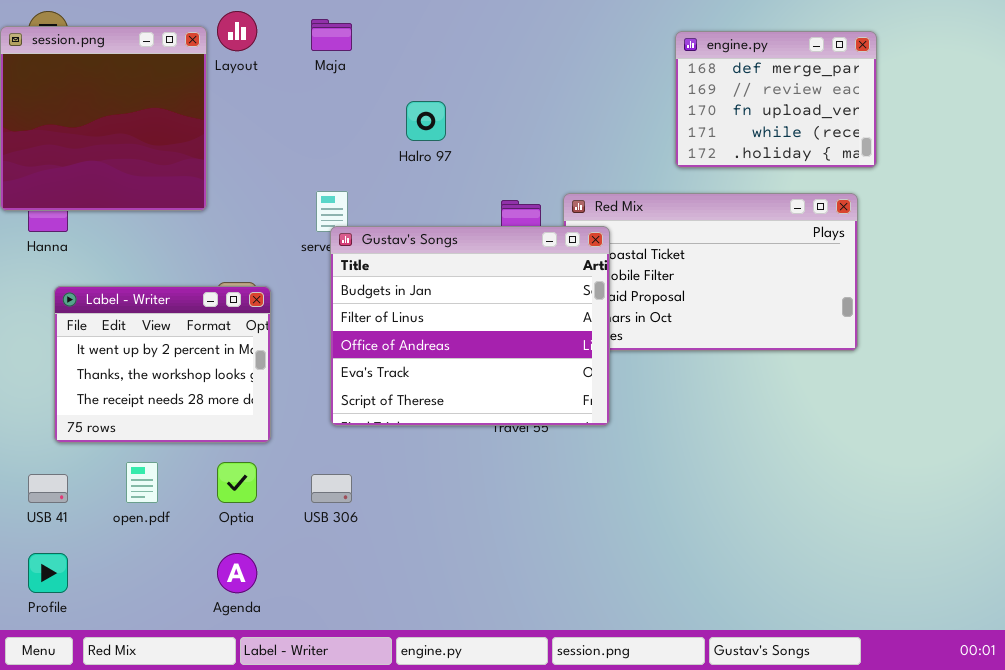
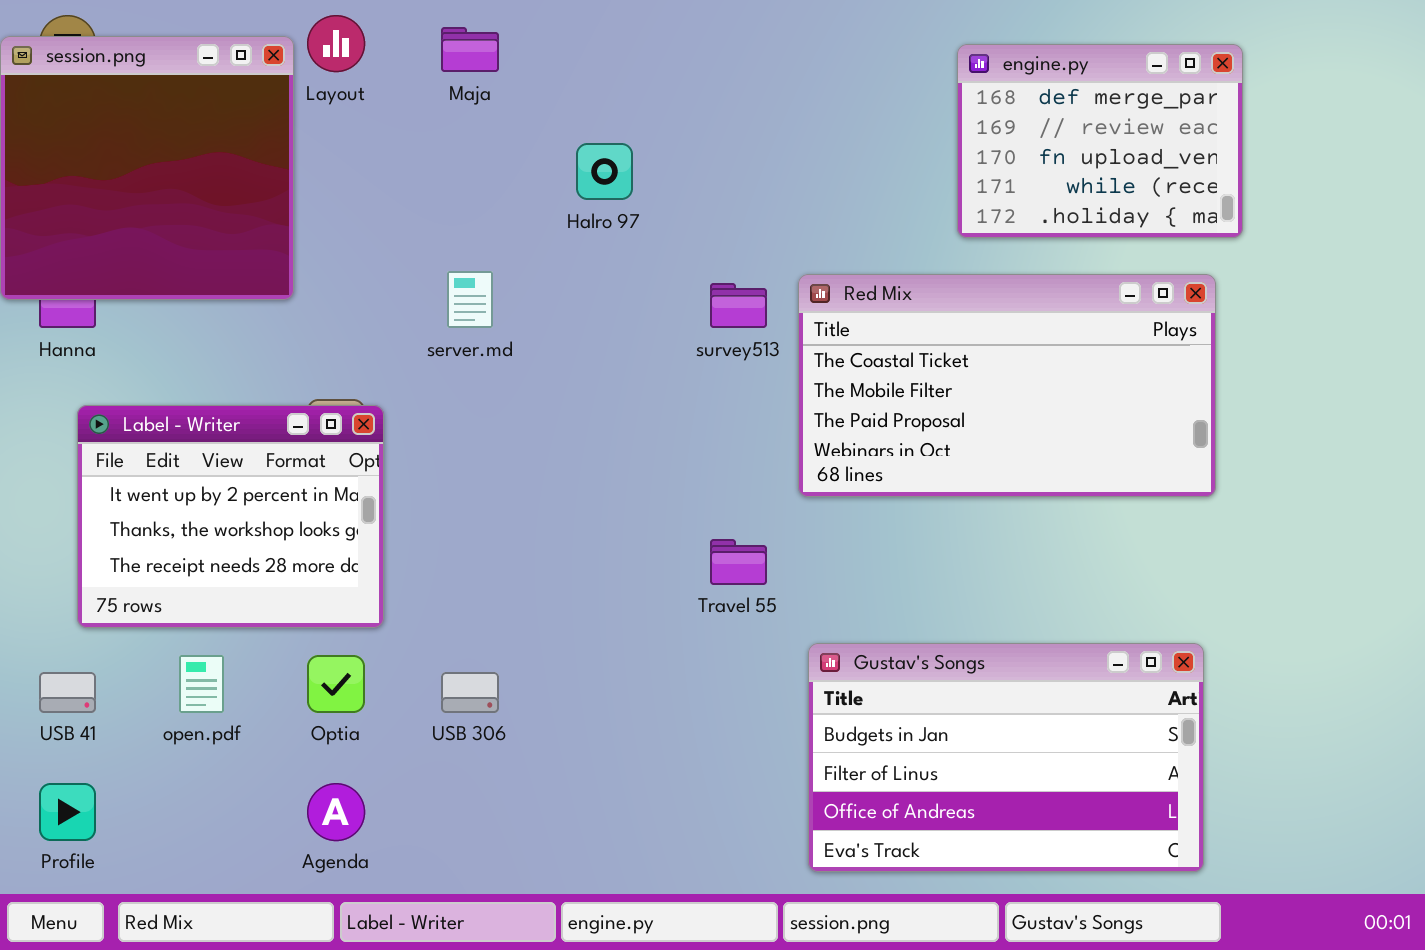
Gustav's Songs: [330,226,610,426] -> [808,643,1204,872], moved, resized

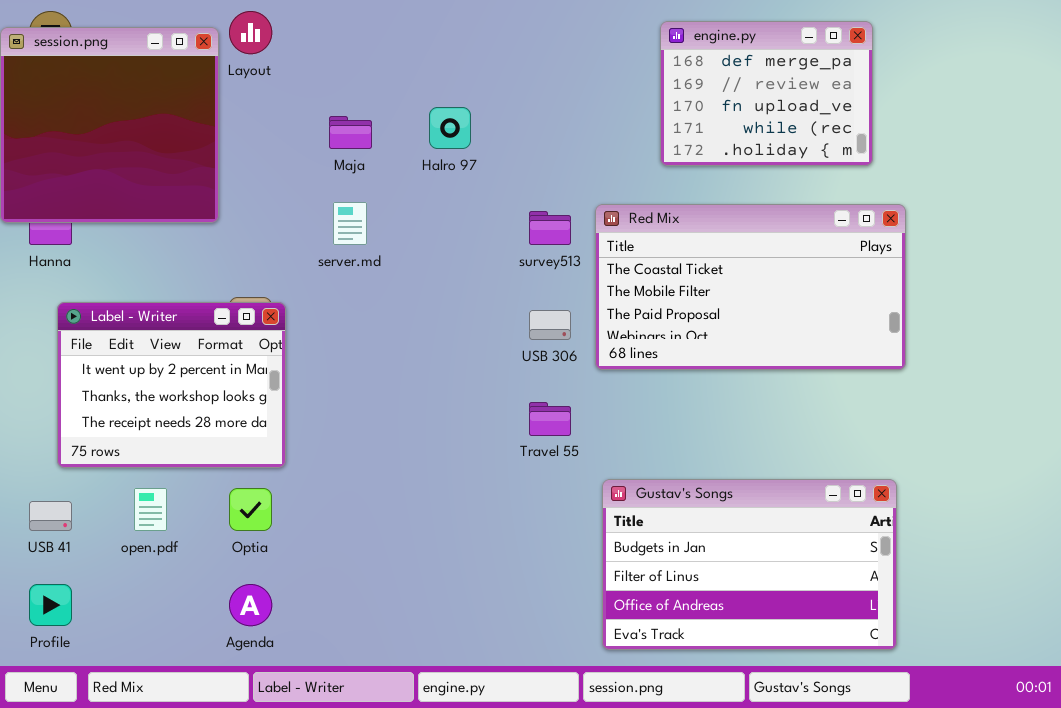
Maja: [441,27,499,72] -> [329,116,372,149], moved
engine.py: [957,44,1243,238] -> [660,21,873,166], moved
USB 306: [441,672,499,713] -> [529,310,571,340], moved

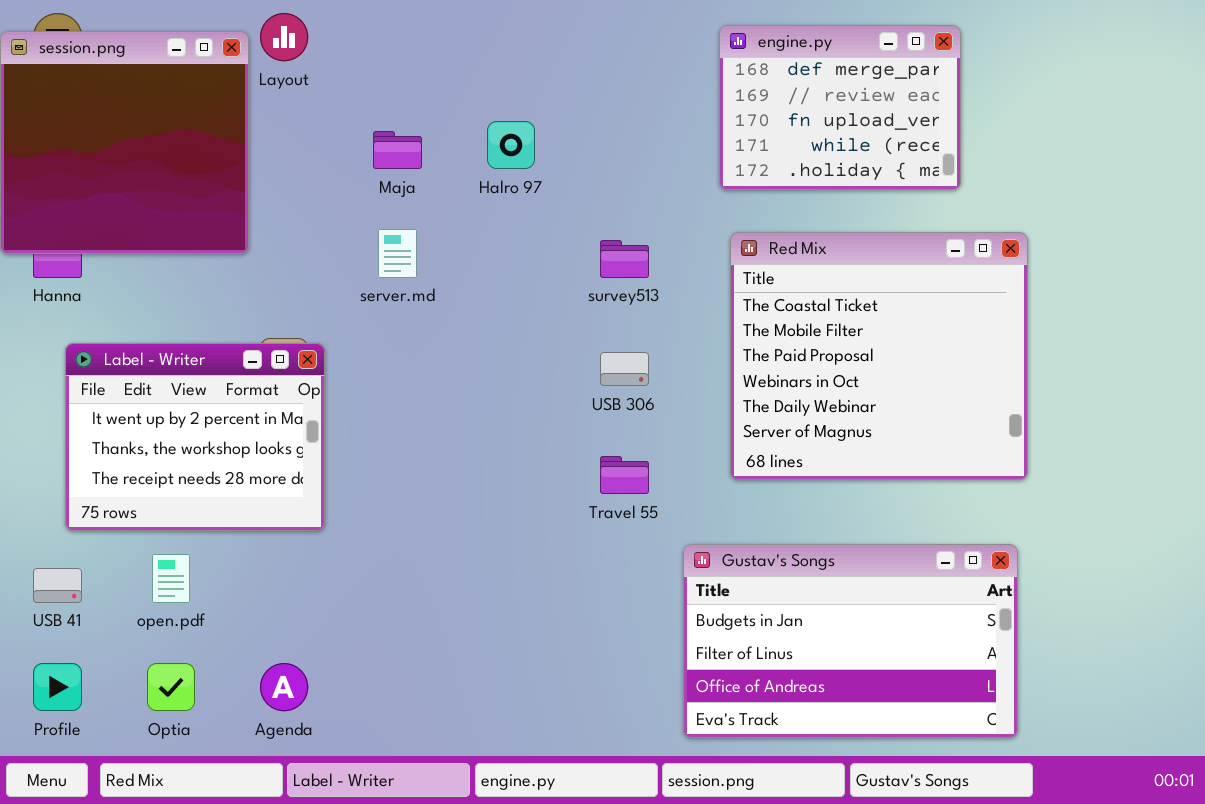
engine.py: [660,21,873,166] -> [719,25,961,190], moved
Red Mix: [595,204,906,370] -> [730,232,1028,480], resized
Optia: [229,488,272,531] -> [147,663,195,711], moved

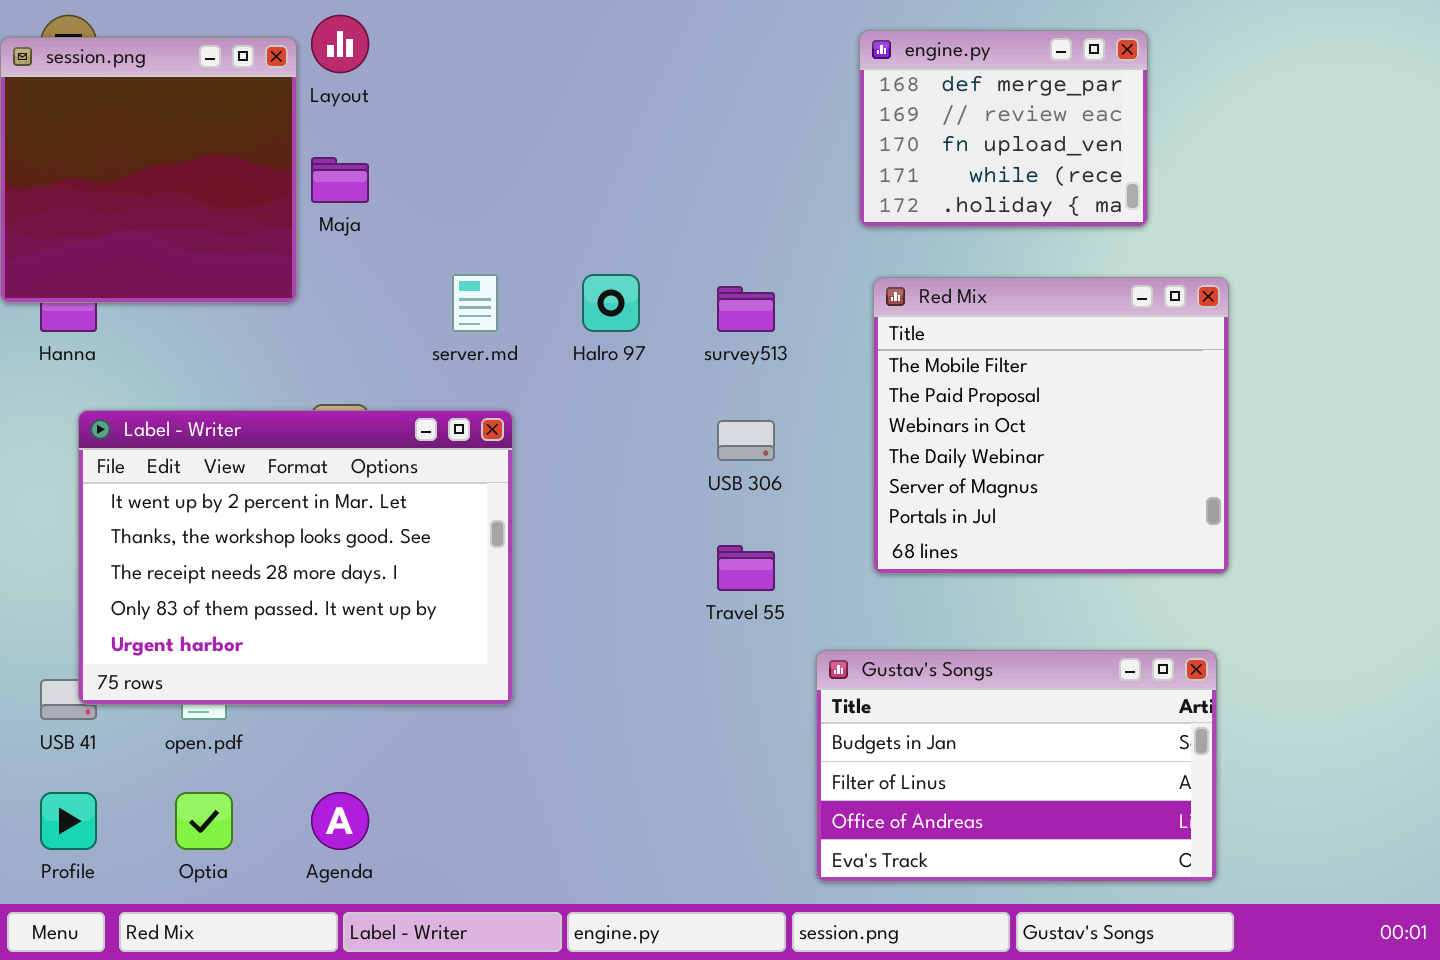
Halro 97: [487,121,535,169] -> [582,274,640,332], moved
Maja: [373,131,422,169] -> [311,157,369,203], moved
Red Mix: [730,232,1028,480] -> [873,277,1229,574], scrolled down 1 row
Label - Writer: [65,343,325,531] -> [78,410,513,705], resized

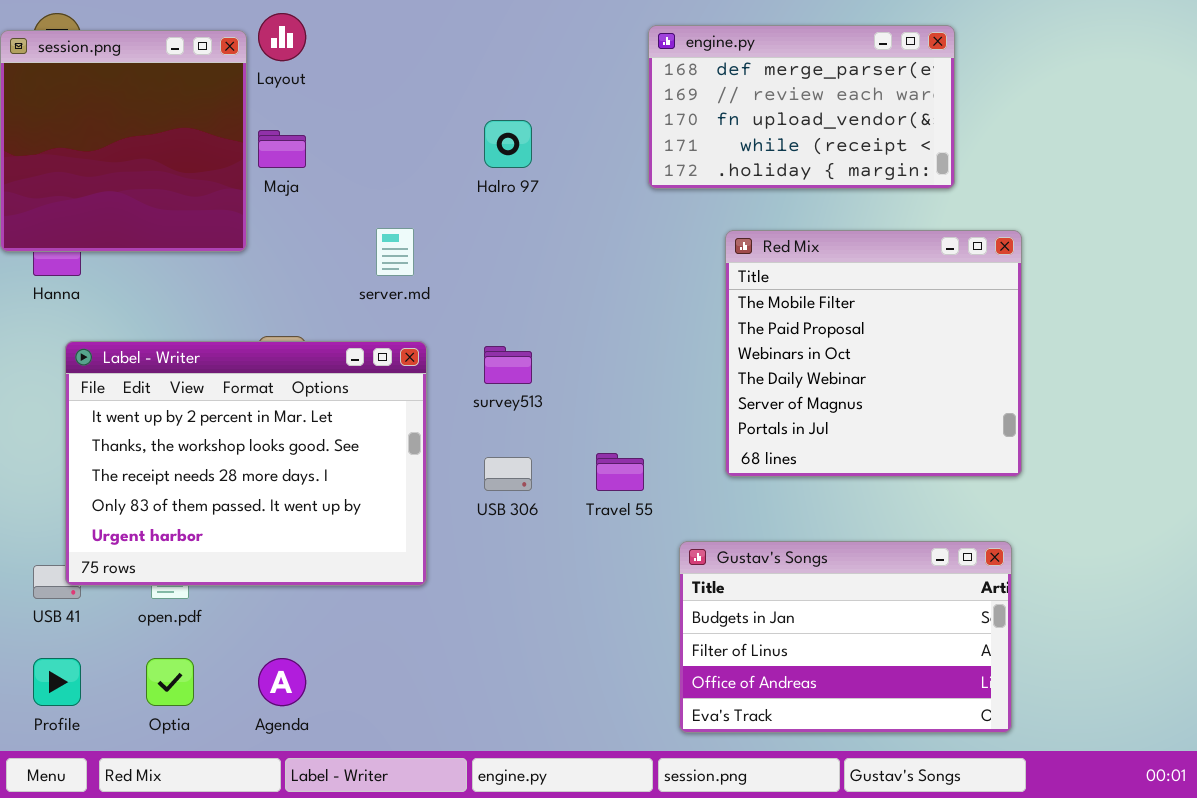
engine.py: [859,30,1148,227] -> [648,25,955,189], resized
Halro 97: [582,274,640,332] -> [484,120,532,168], moved
survey513: [717,286,775,332] -> [484,346,532,384], moved
USB 306: [717,420,775,461] -> [484,457,532,491], moved

